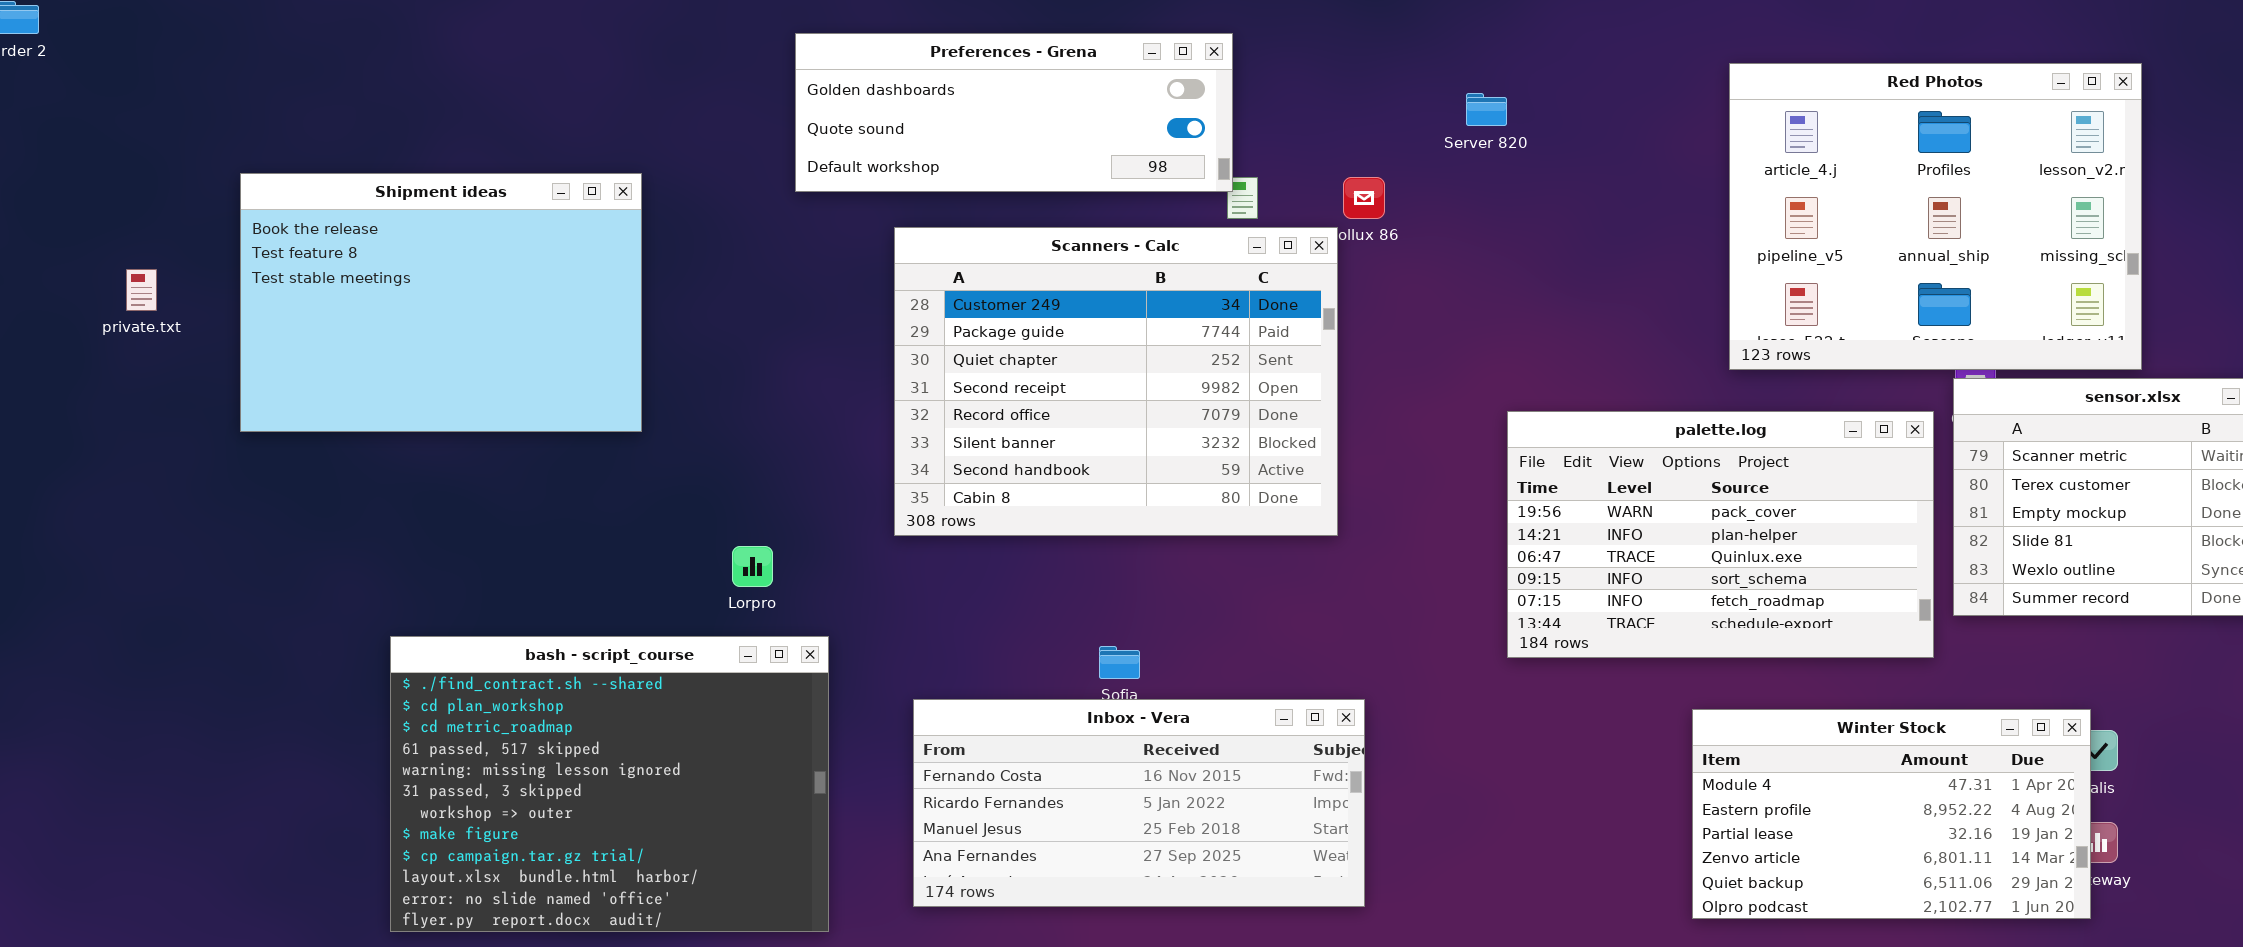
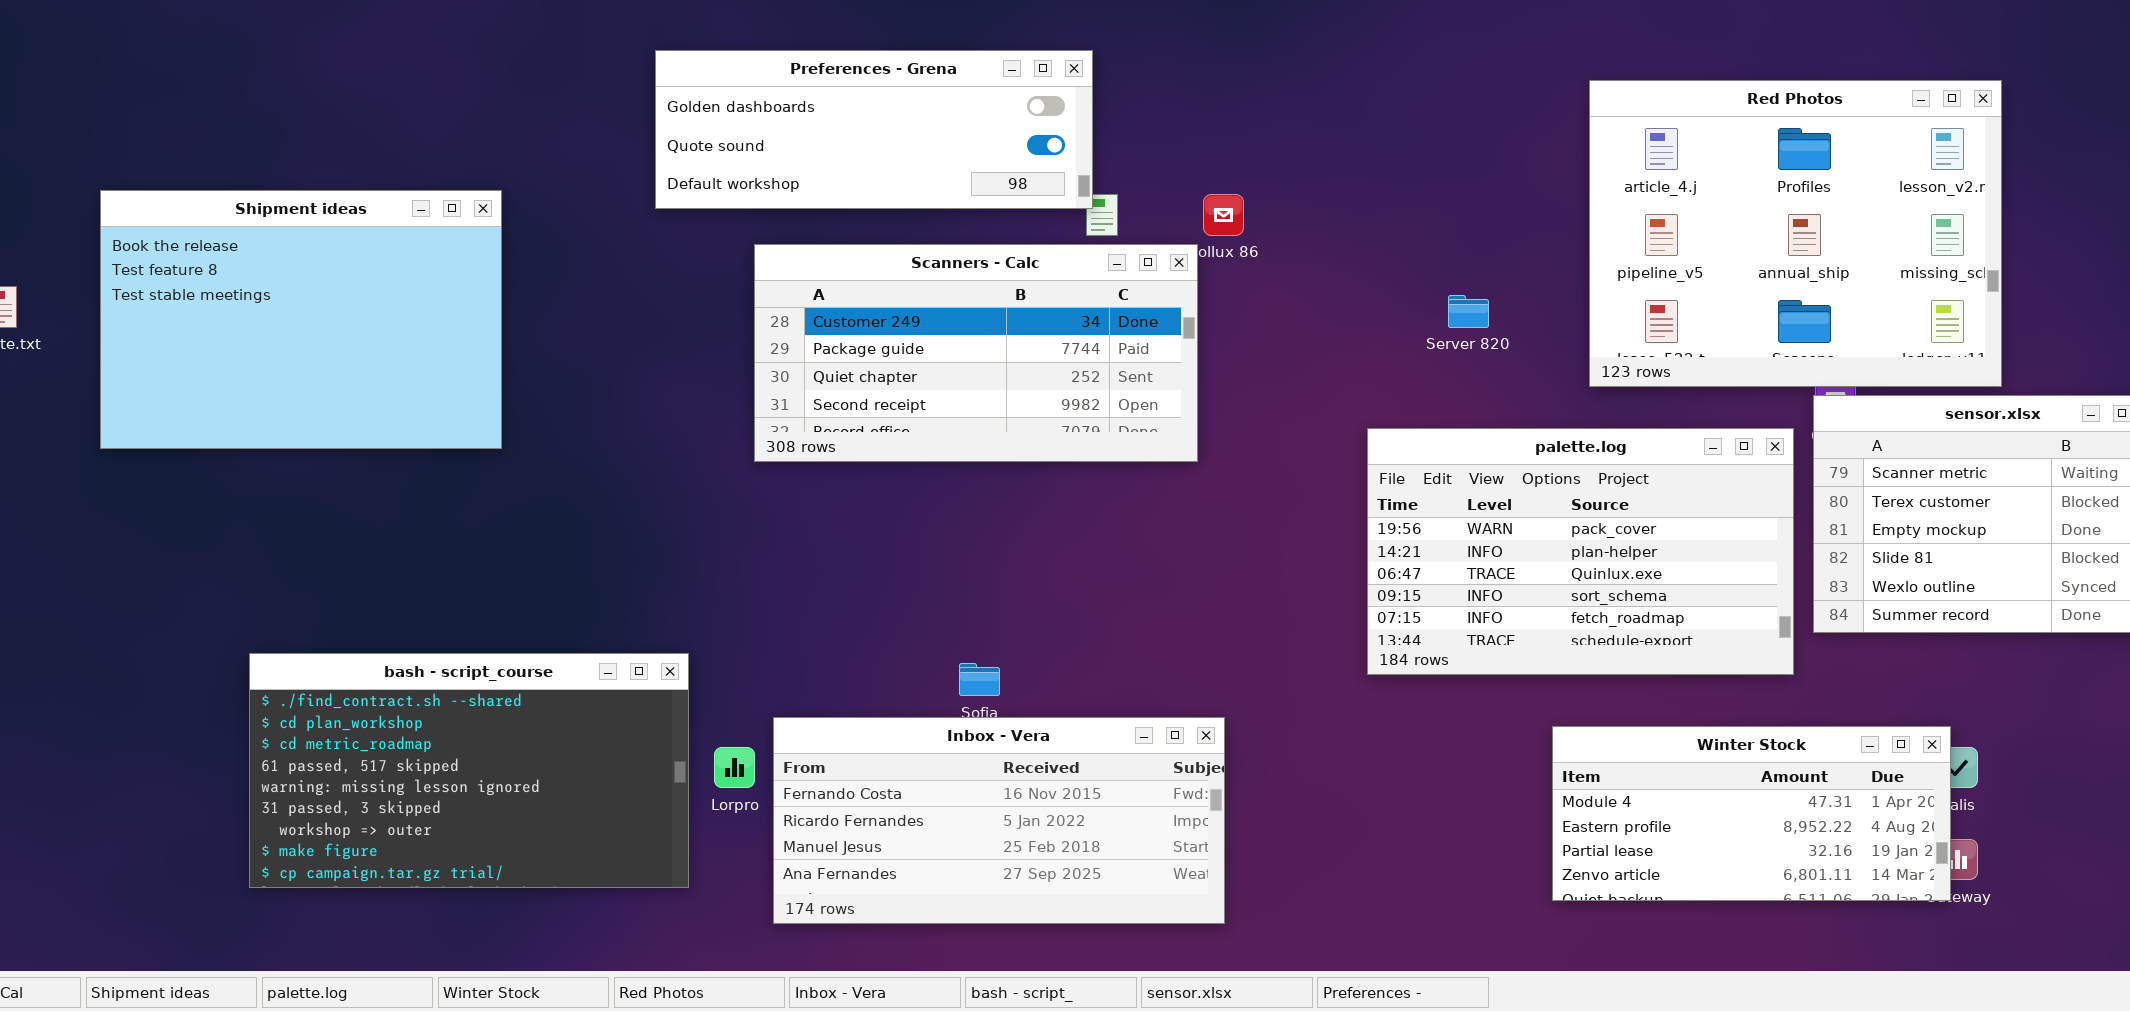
Server 820: [1466,93,1507,126] -> [1448,295,1489,328], moved
Scanners - Calc: [894,227,1338,536] -> [754,244,1198,462], resized
Lorpro: [732,546,773,587] -> [714,747,755,788], moved
bash - script_course: [390,636,829,932] -> [249,653,689,888], resized
Winter Stock: [1692,709,2091,919] -> [1552,726,1951,901], resized

